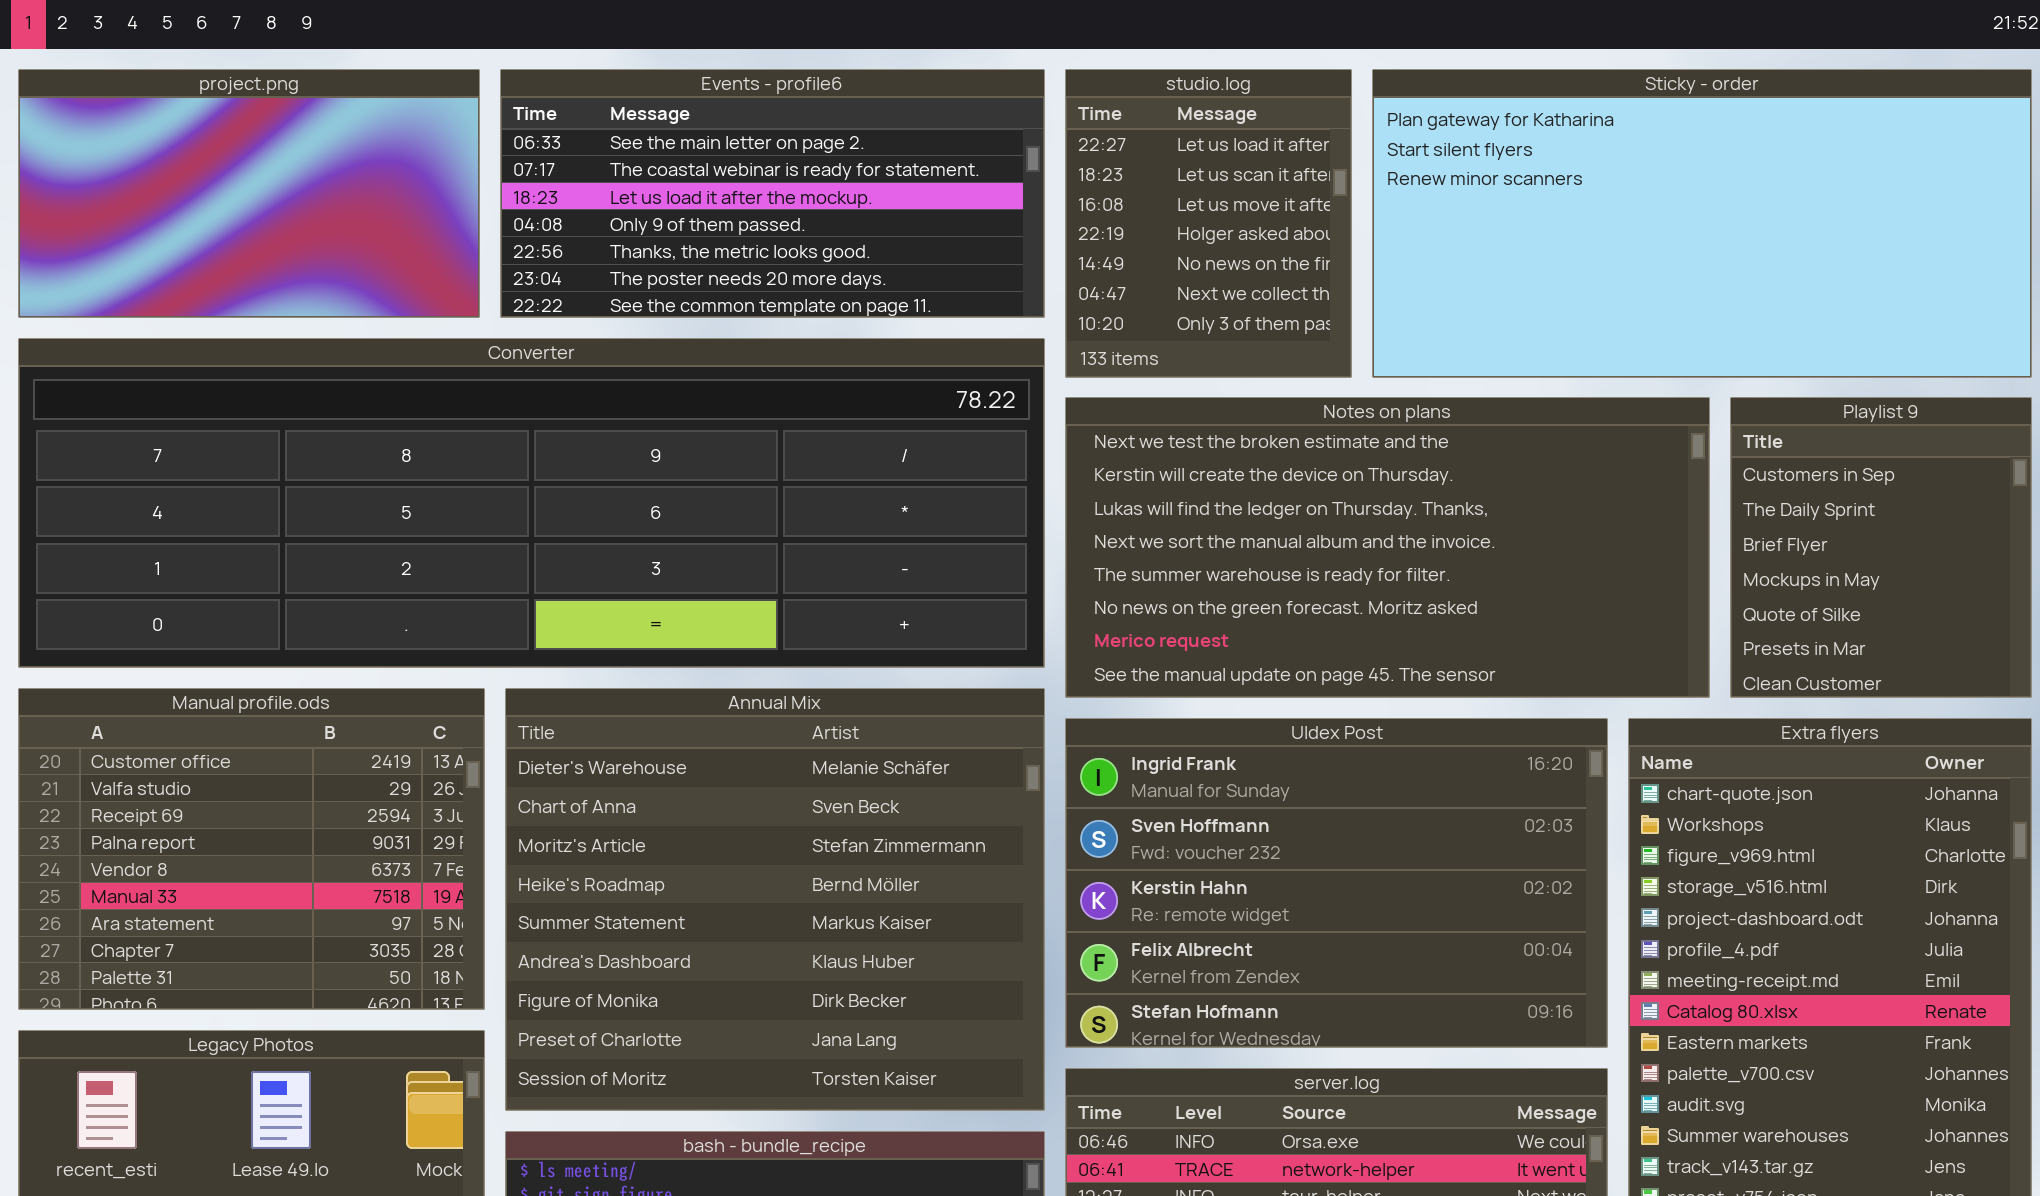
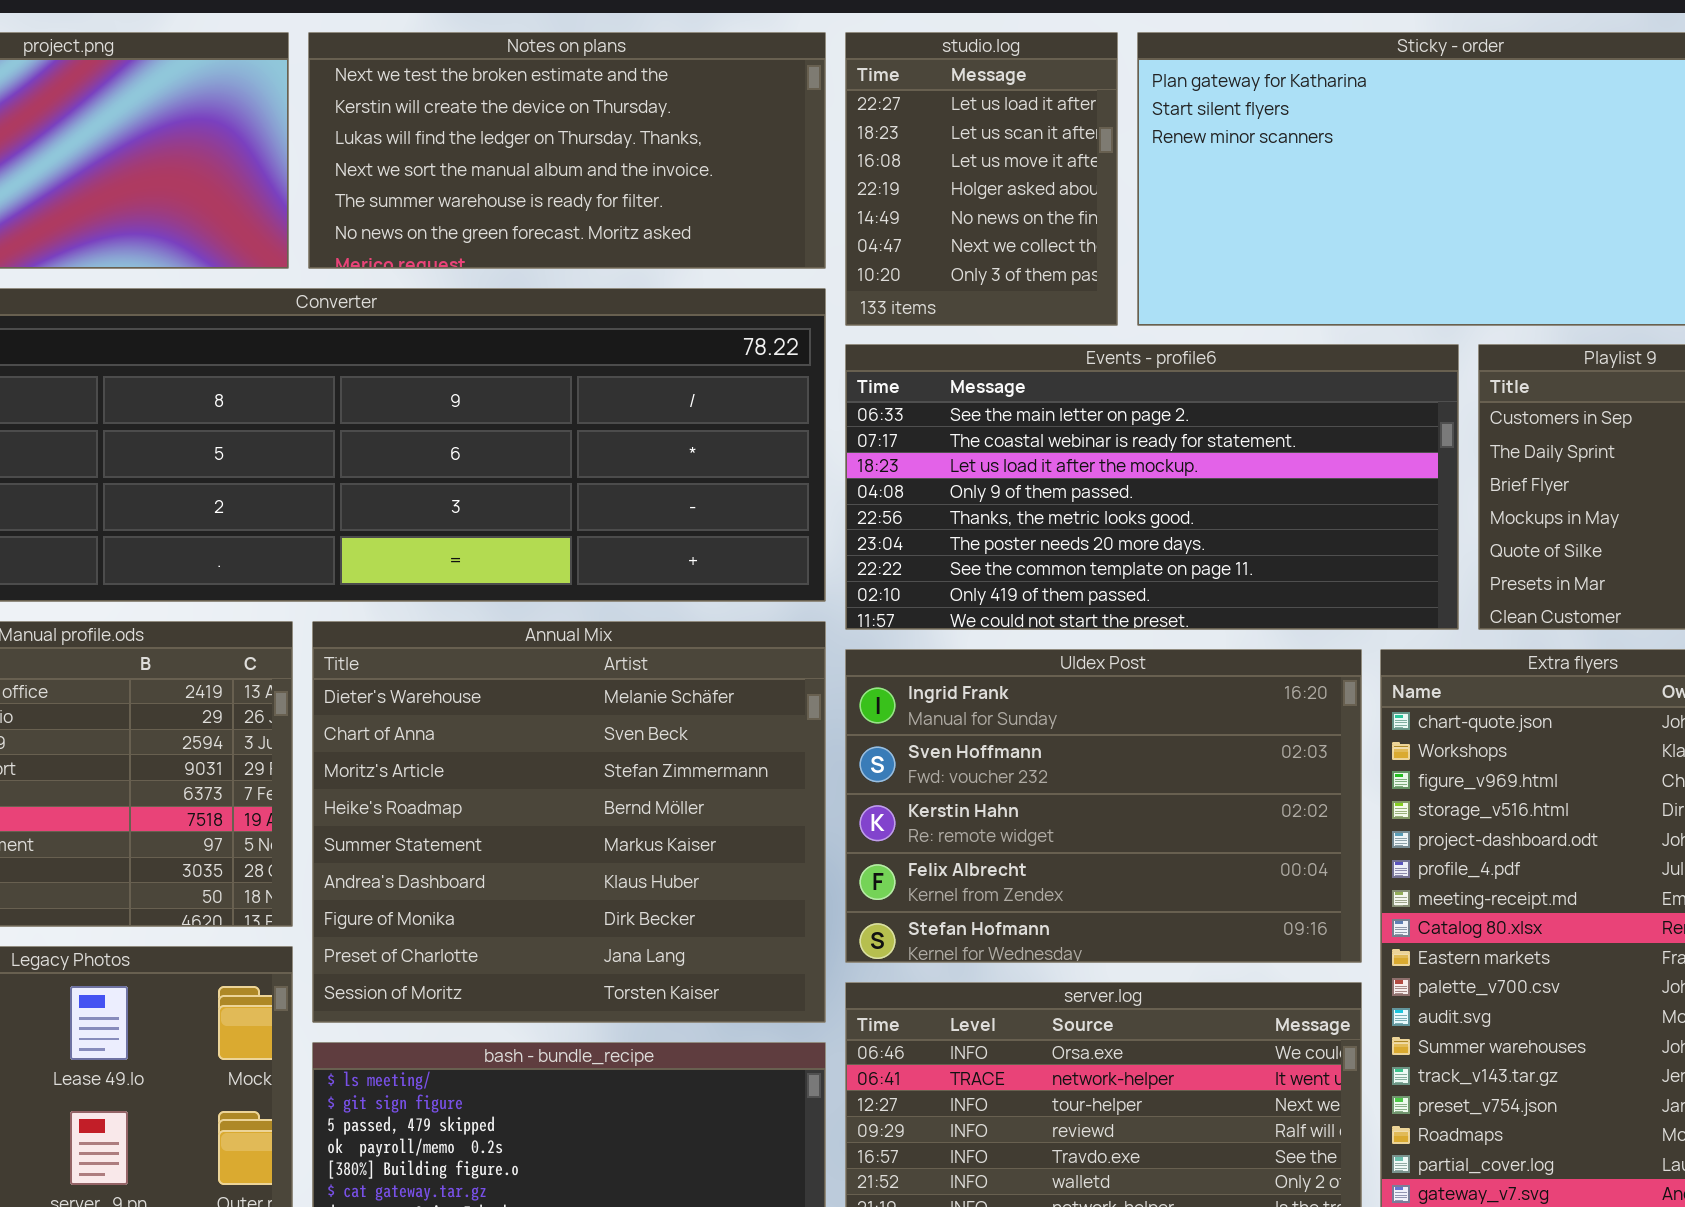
Events - profile6: [500,69,1045,318] -> [845,344,1459,630], moved, resized
Notes on plans: [1065,397,1710,698] -> [308,32,826,269], moved, resized

